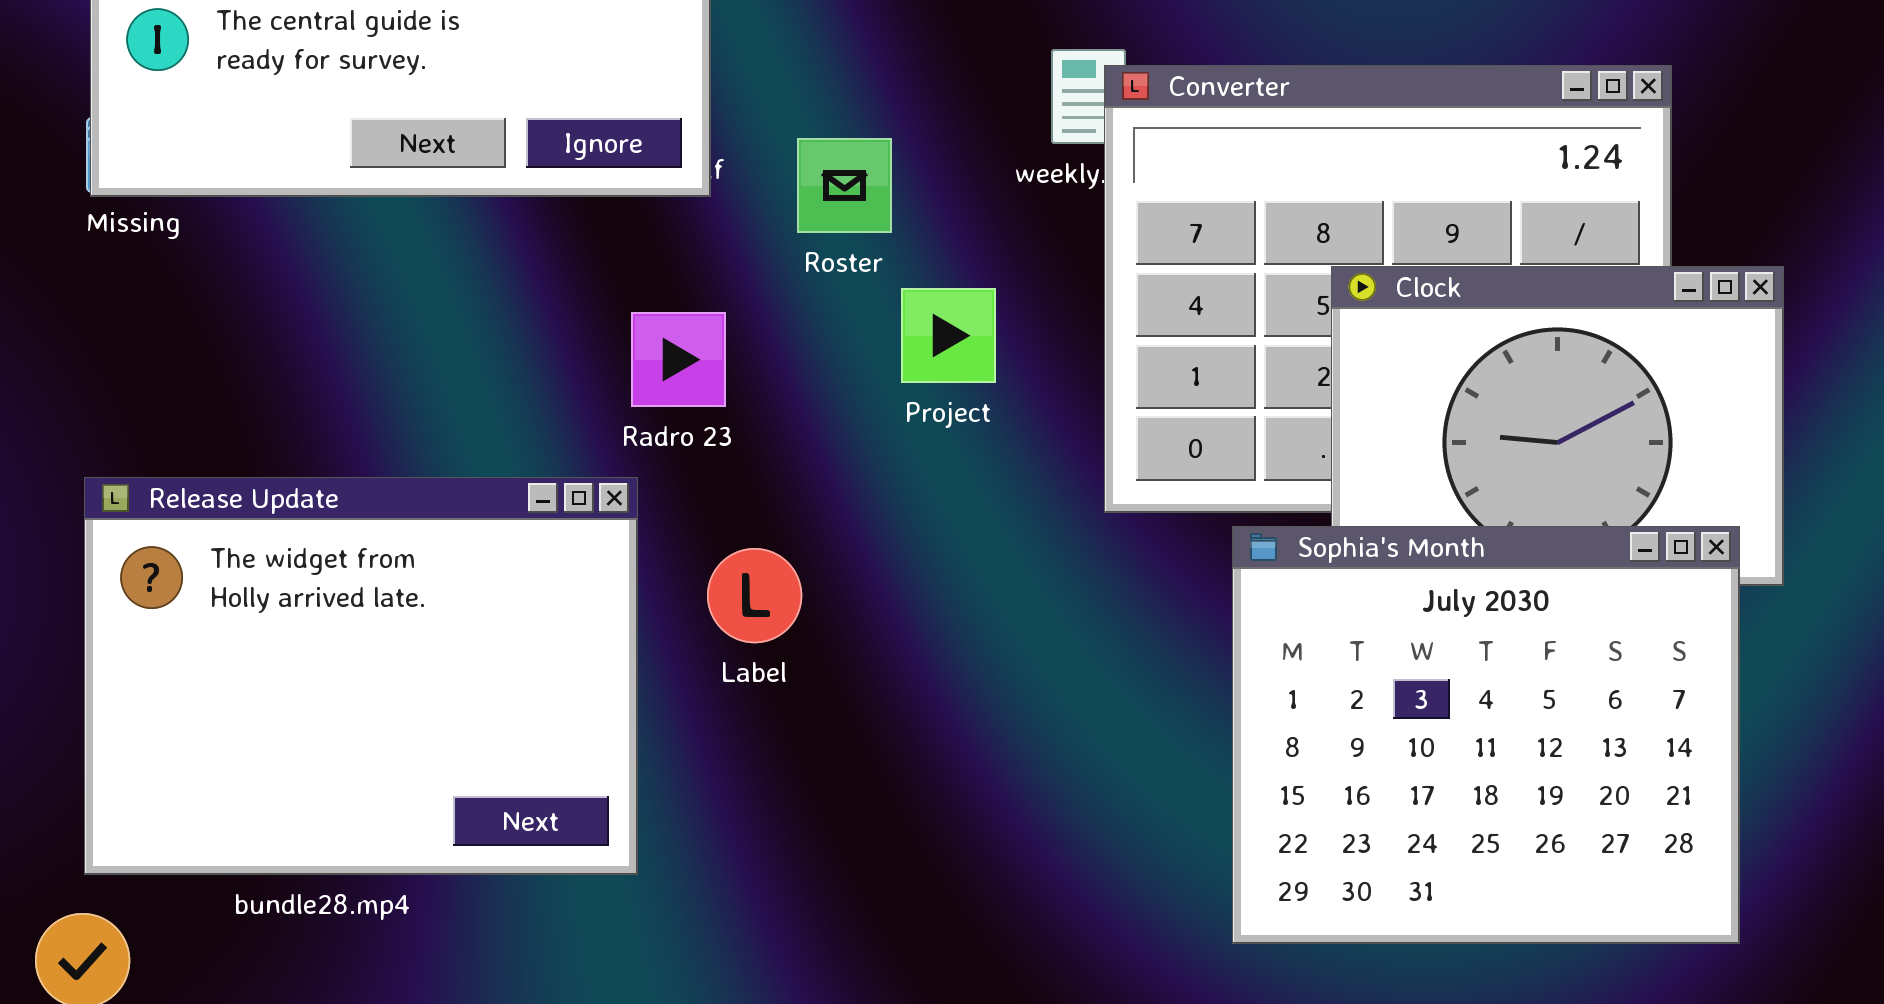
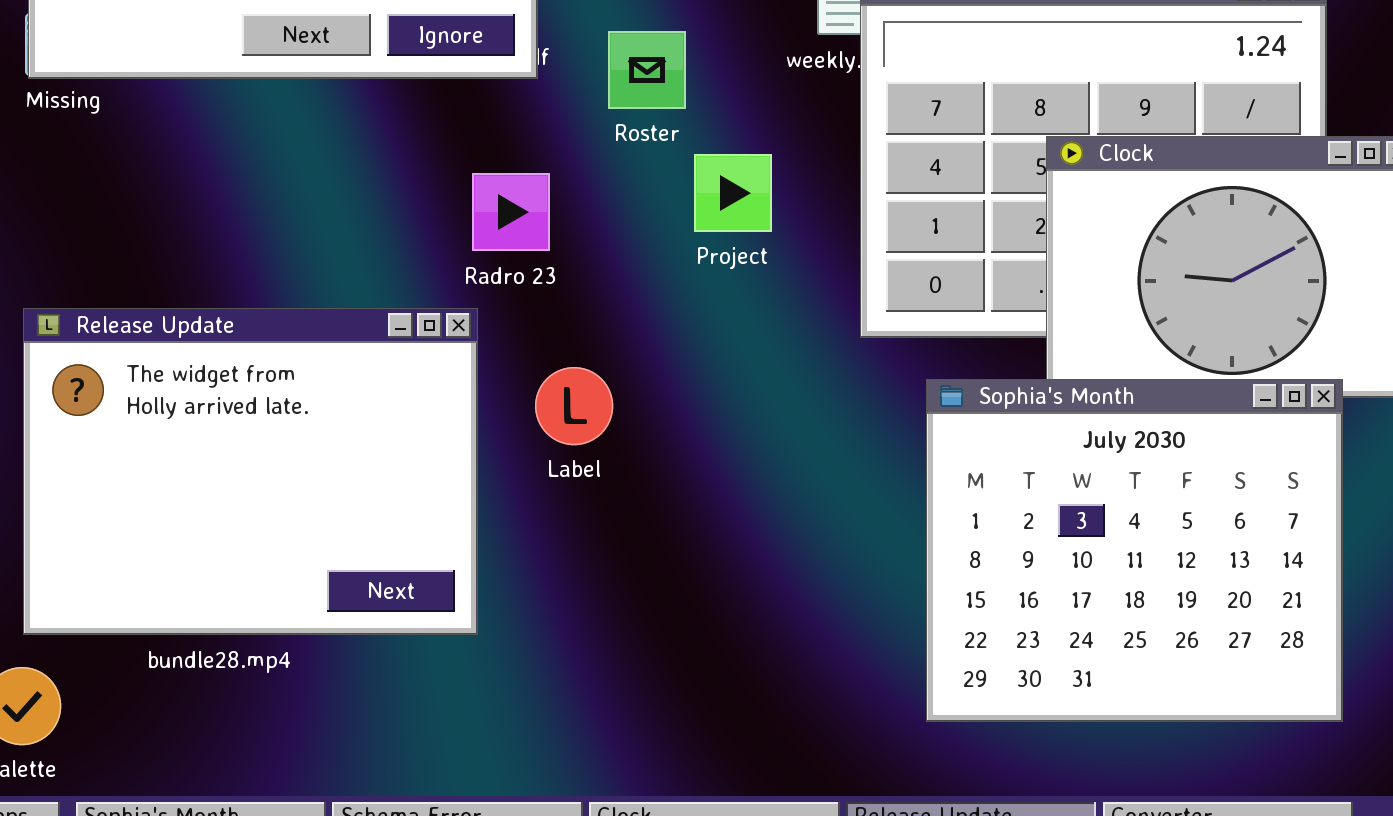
Sophia's Month: [1232,526,1740,944] -> [926,379,1343,722], moved

